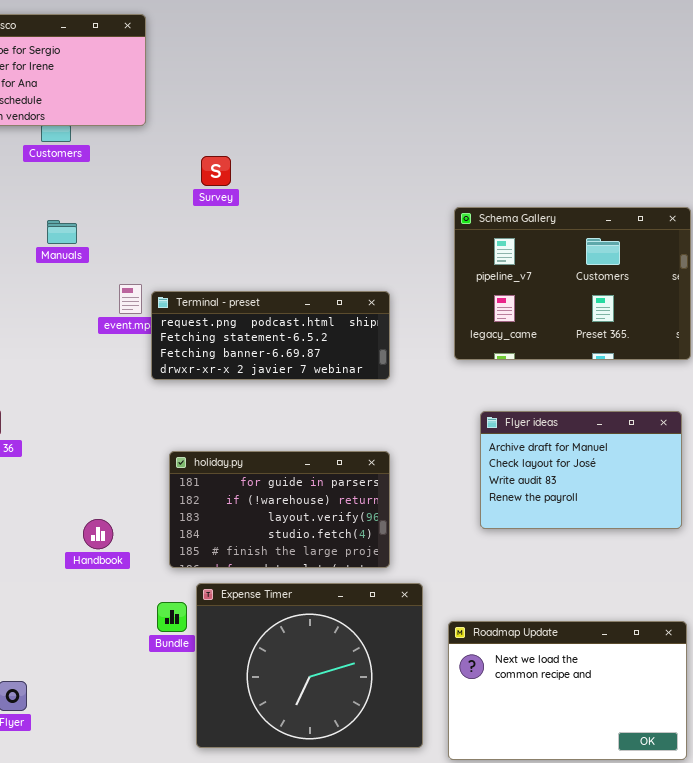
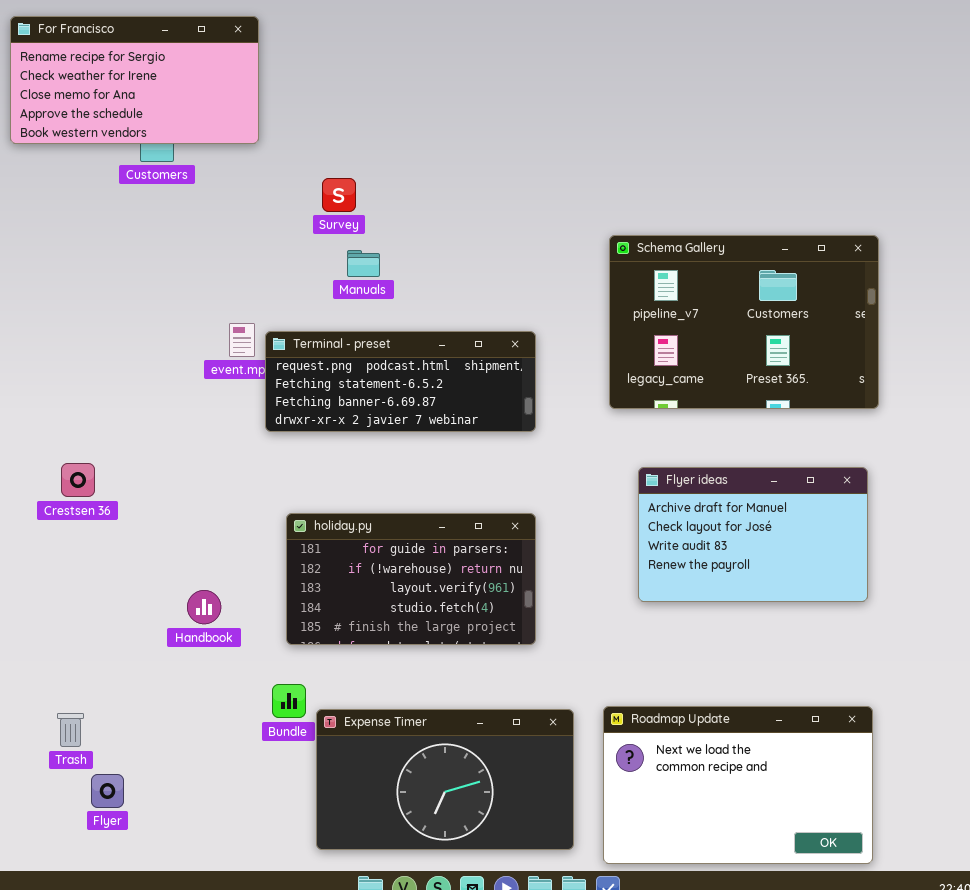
Manuals: [47,220,77,244] -> [347,250,380,277], moved
Expense Timer: [196,583,423,748] -> [316,709,574,850], resized

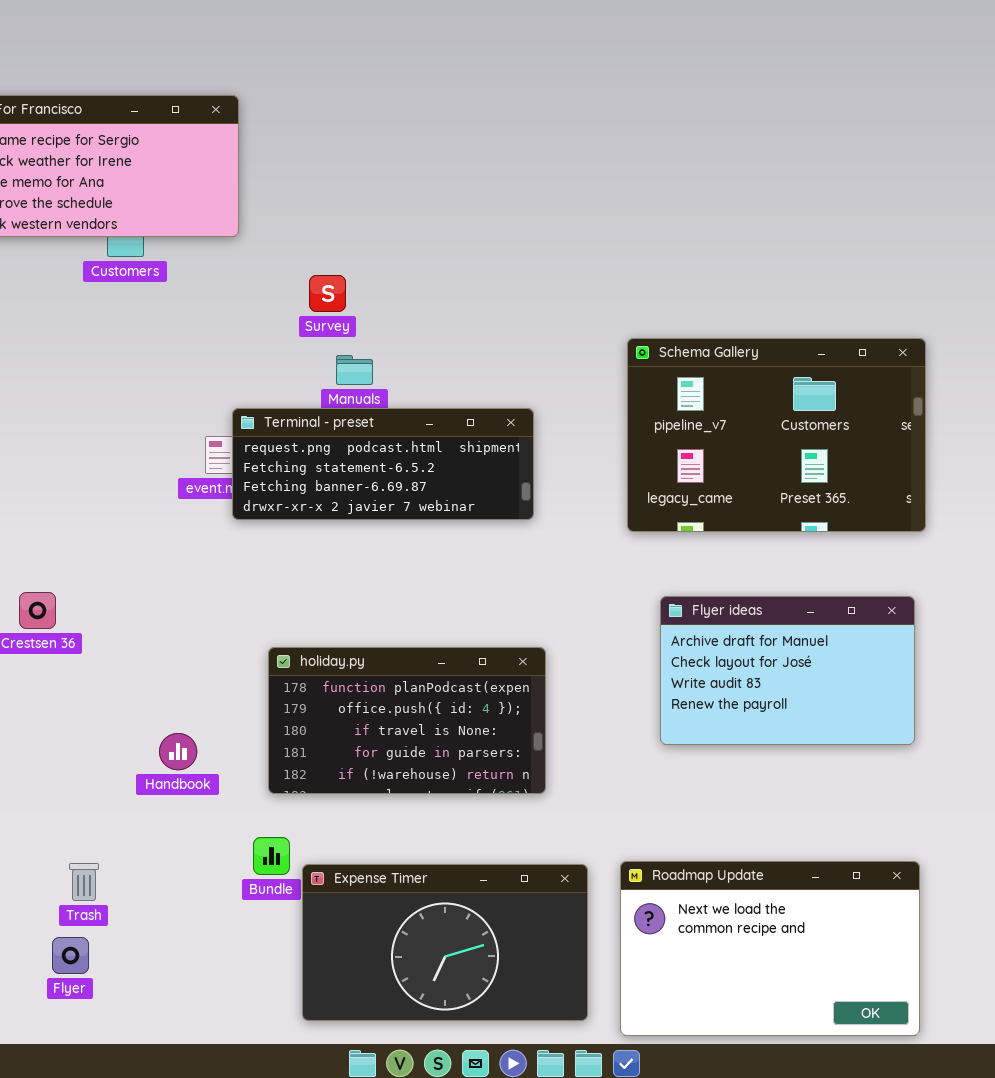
Terminal - preset: [265,331,536,432] -> [232,408,534,520], moved
holiday.py: [286,513,536,645] -> [268,647,546,794], scrolled up 3 rows
Trash: [57,713,84,747] -> [69,863,99,901], moved

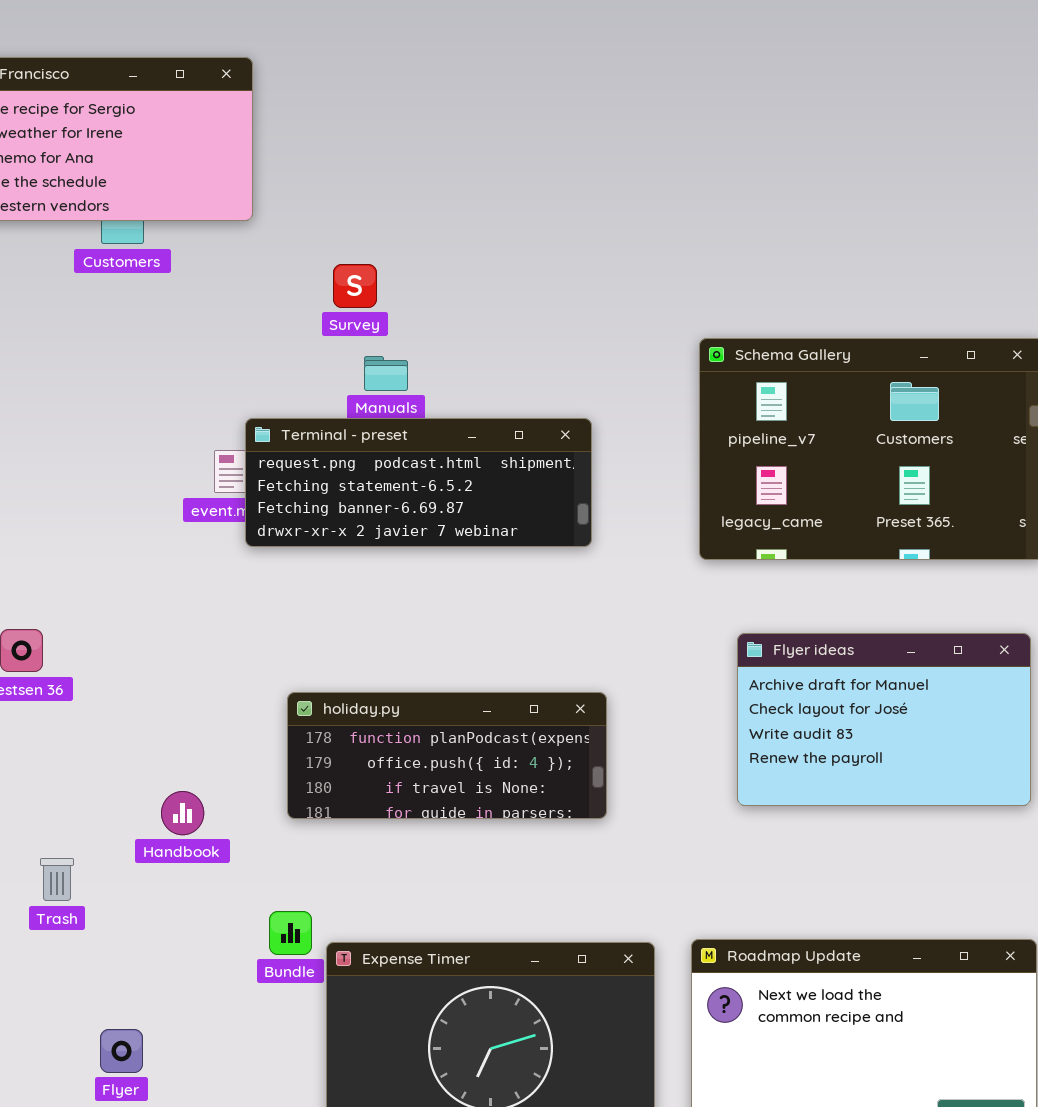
holiday.py: [268,647,546,794] -> [287,692,607,819], resized
Trash: [69,863,99,901] -> [40,858,74,901], moved
Flyer: [52,937,89,974] -> [100,1029,143,1073], moved

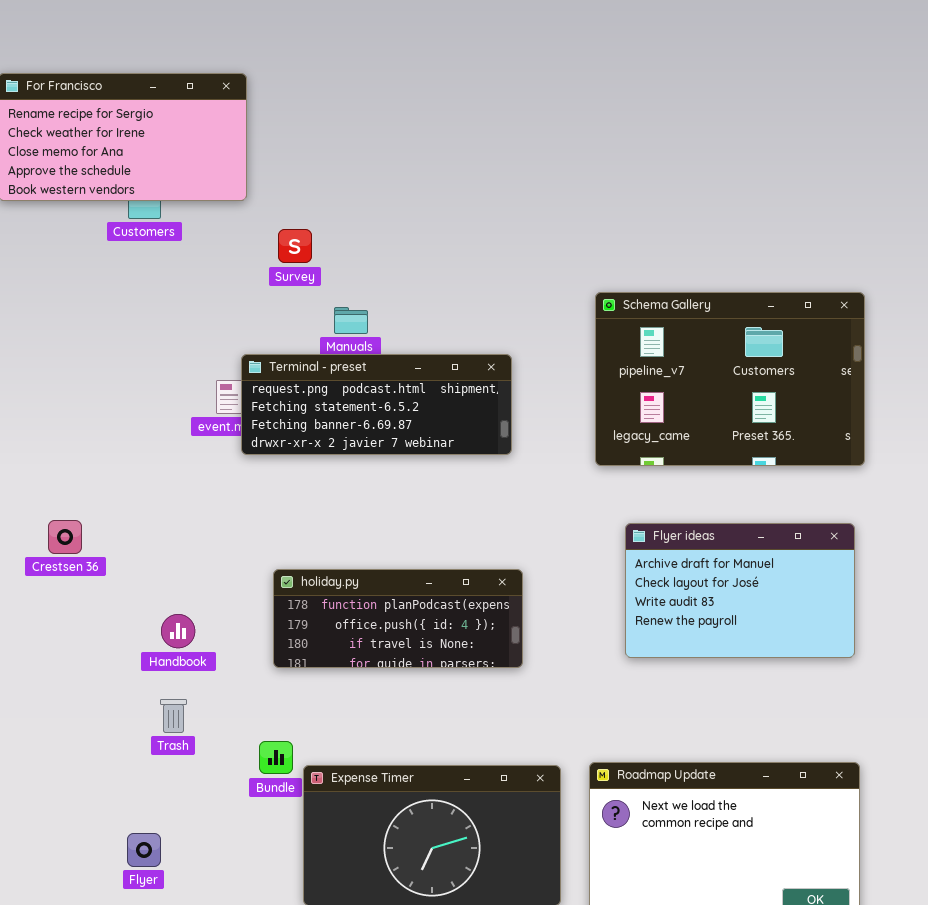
Survey: [333,264,377,308] -> [278,229,312,263], moved
Handbook: [161,791,204,835] -> [161,614,195,648], moved
Trash: [40,858,74,901] -> [160,699,187,733], moved

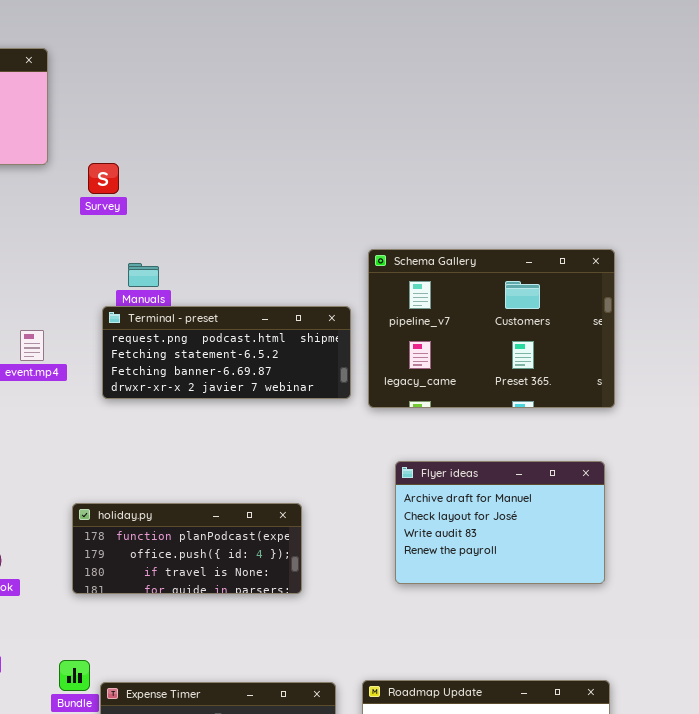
Survey: [278,229,312,263] -> [88,163,119,194], moved
Terminal - preset: [241,354,512,455] -> [102,306,351,399], moved

